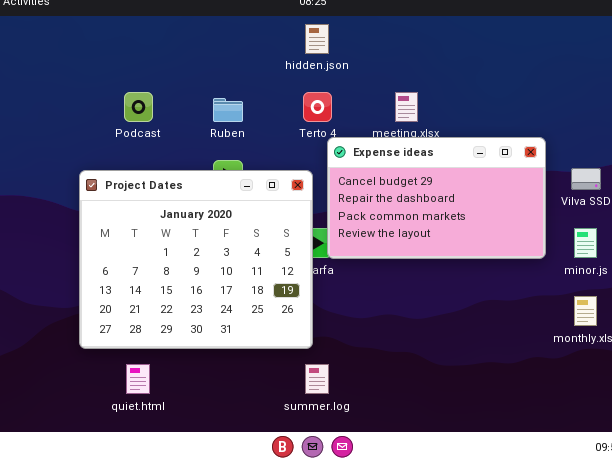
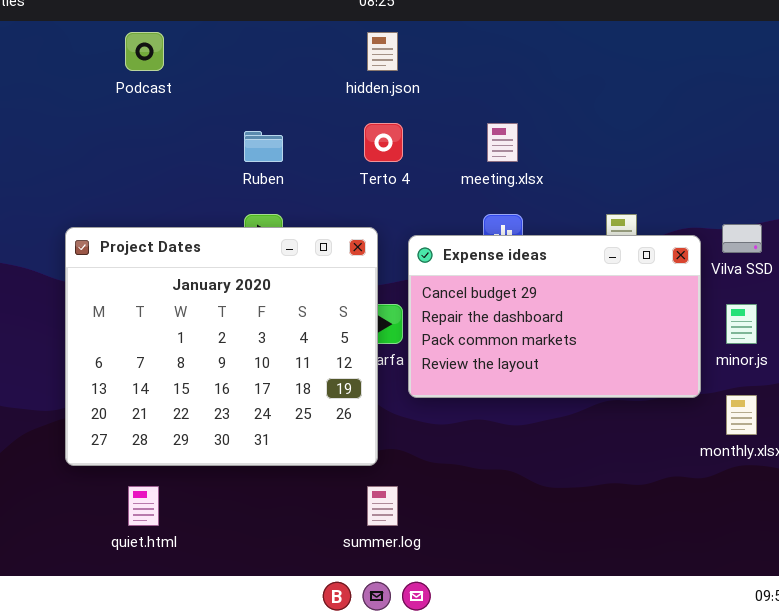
Podcast: [124,92,153,122] -> [125,32,164,71], moved
Expense ideas: [327,137,546,259] -> [408,235,701,398], moved

